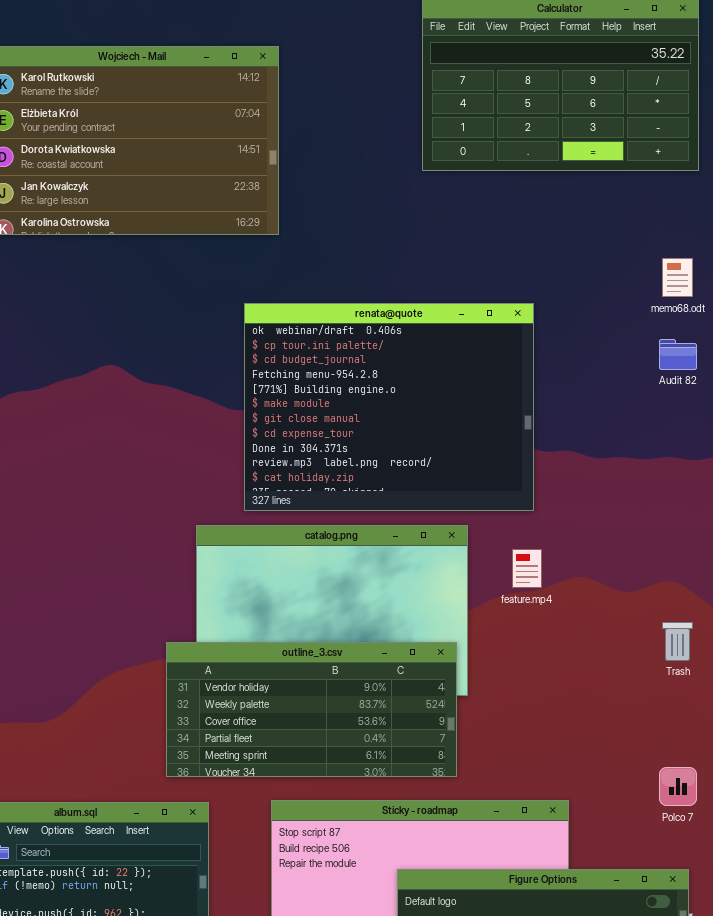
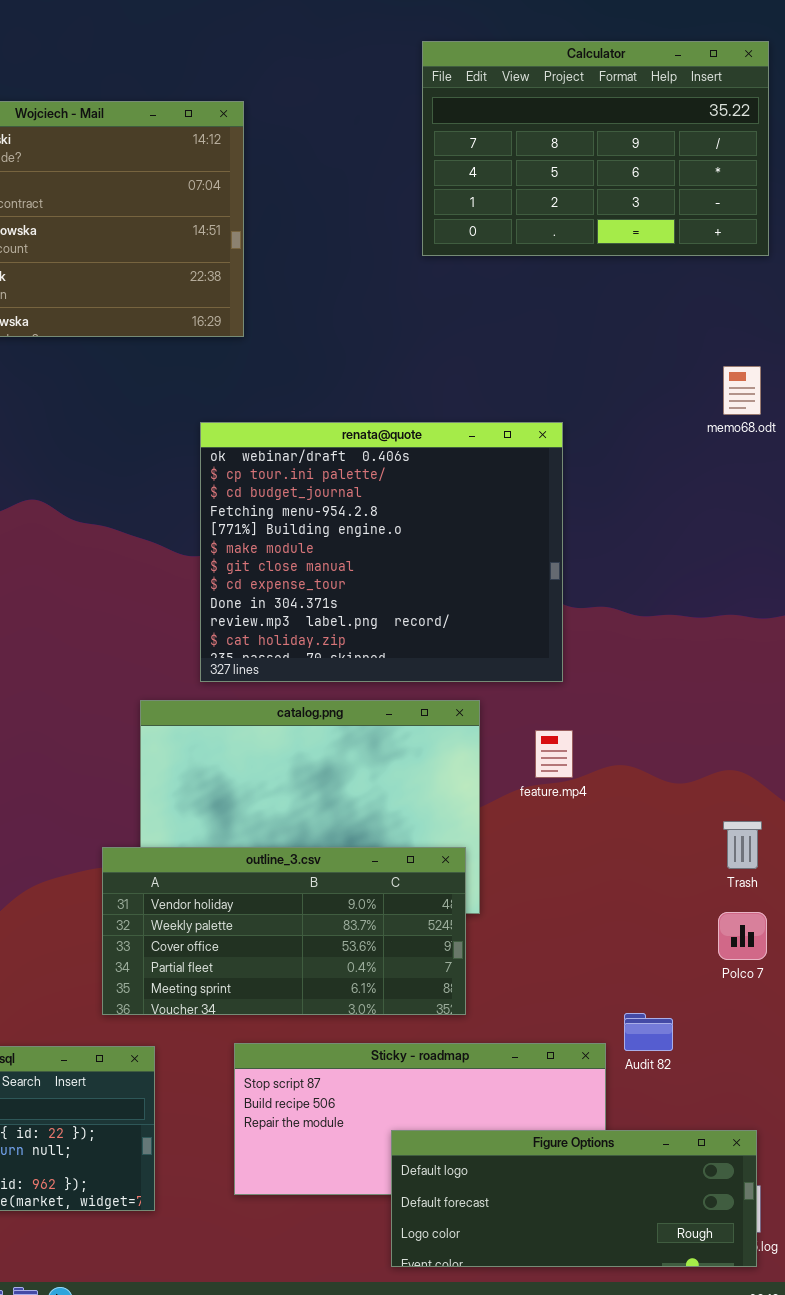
Audit 82: [659,339,697,370] -> [624,1013,673,1051], moved
Polco 7: [659,767,697,806] -> [718,912,767,960], moved

